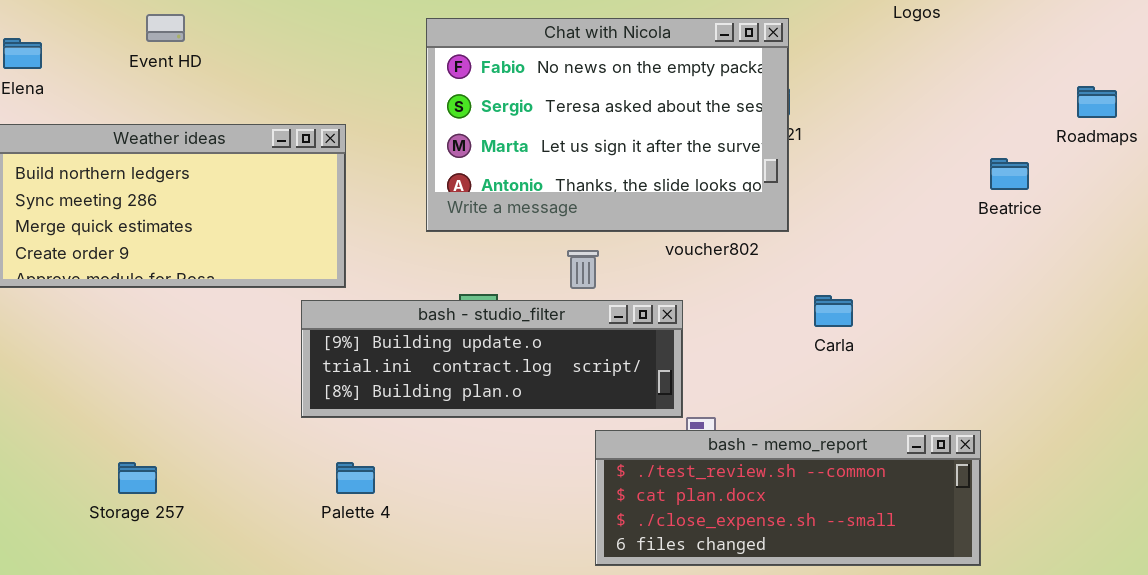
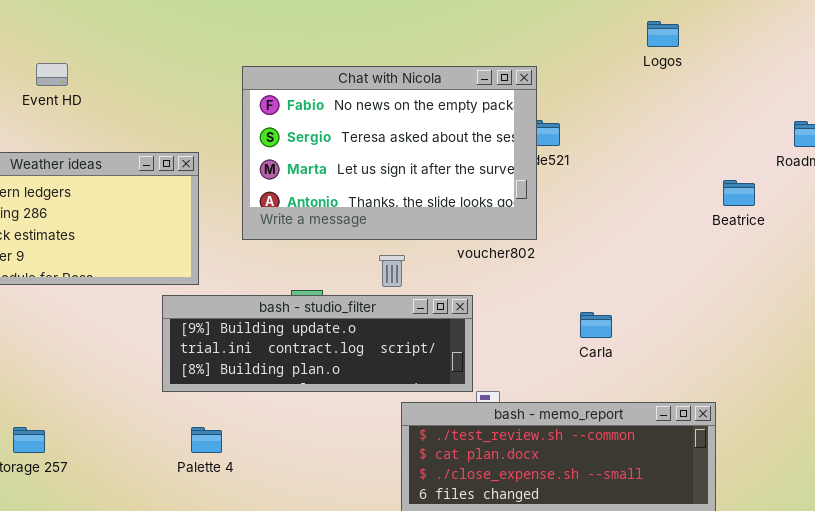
Chat with Nicola: [426,18,789,232] -> [242,66,537,240], moved
Carla: [814,295,853,327] -> [580,312,612,338], moved

